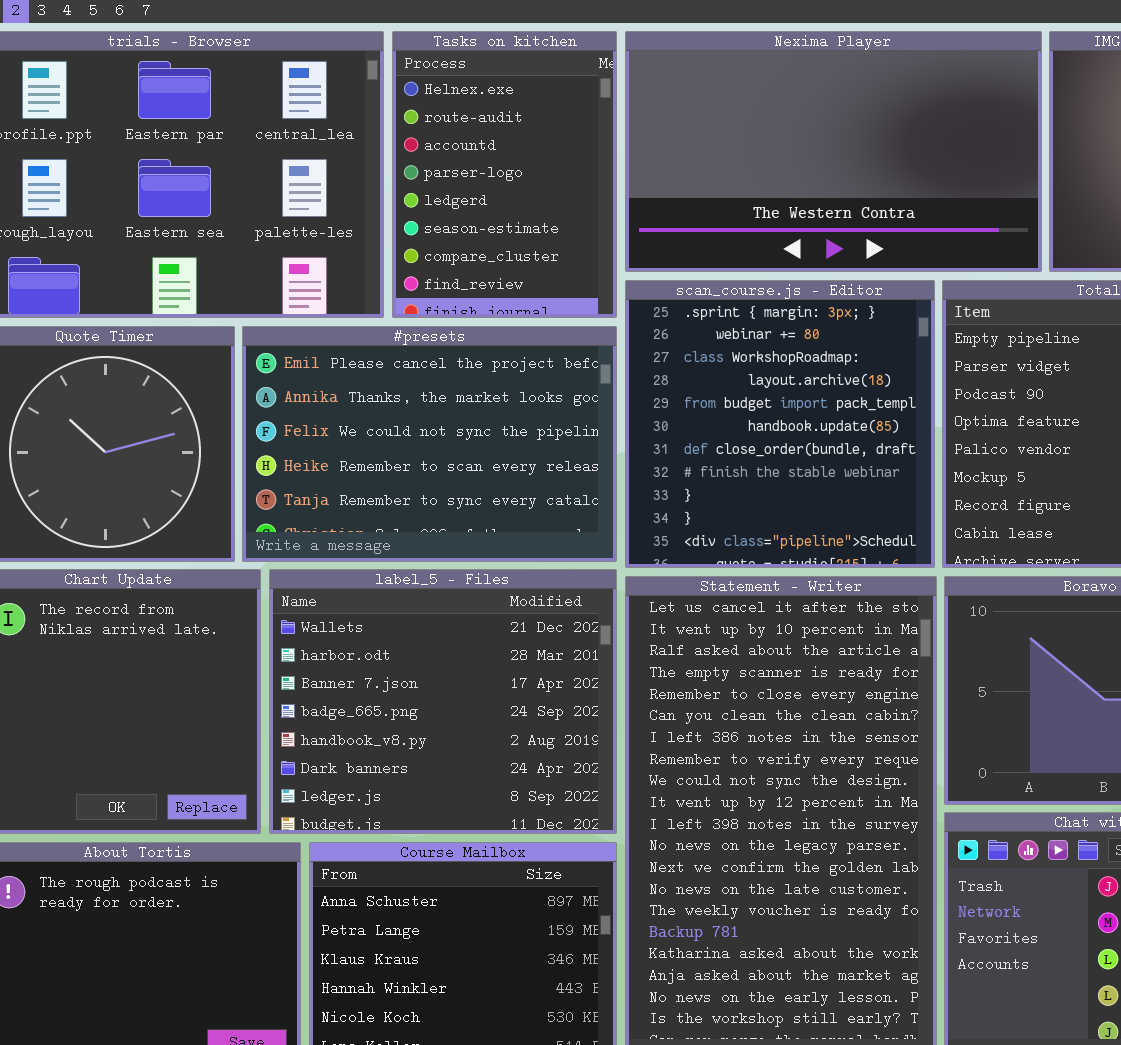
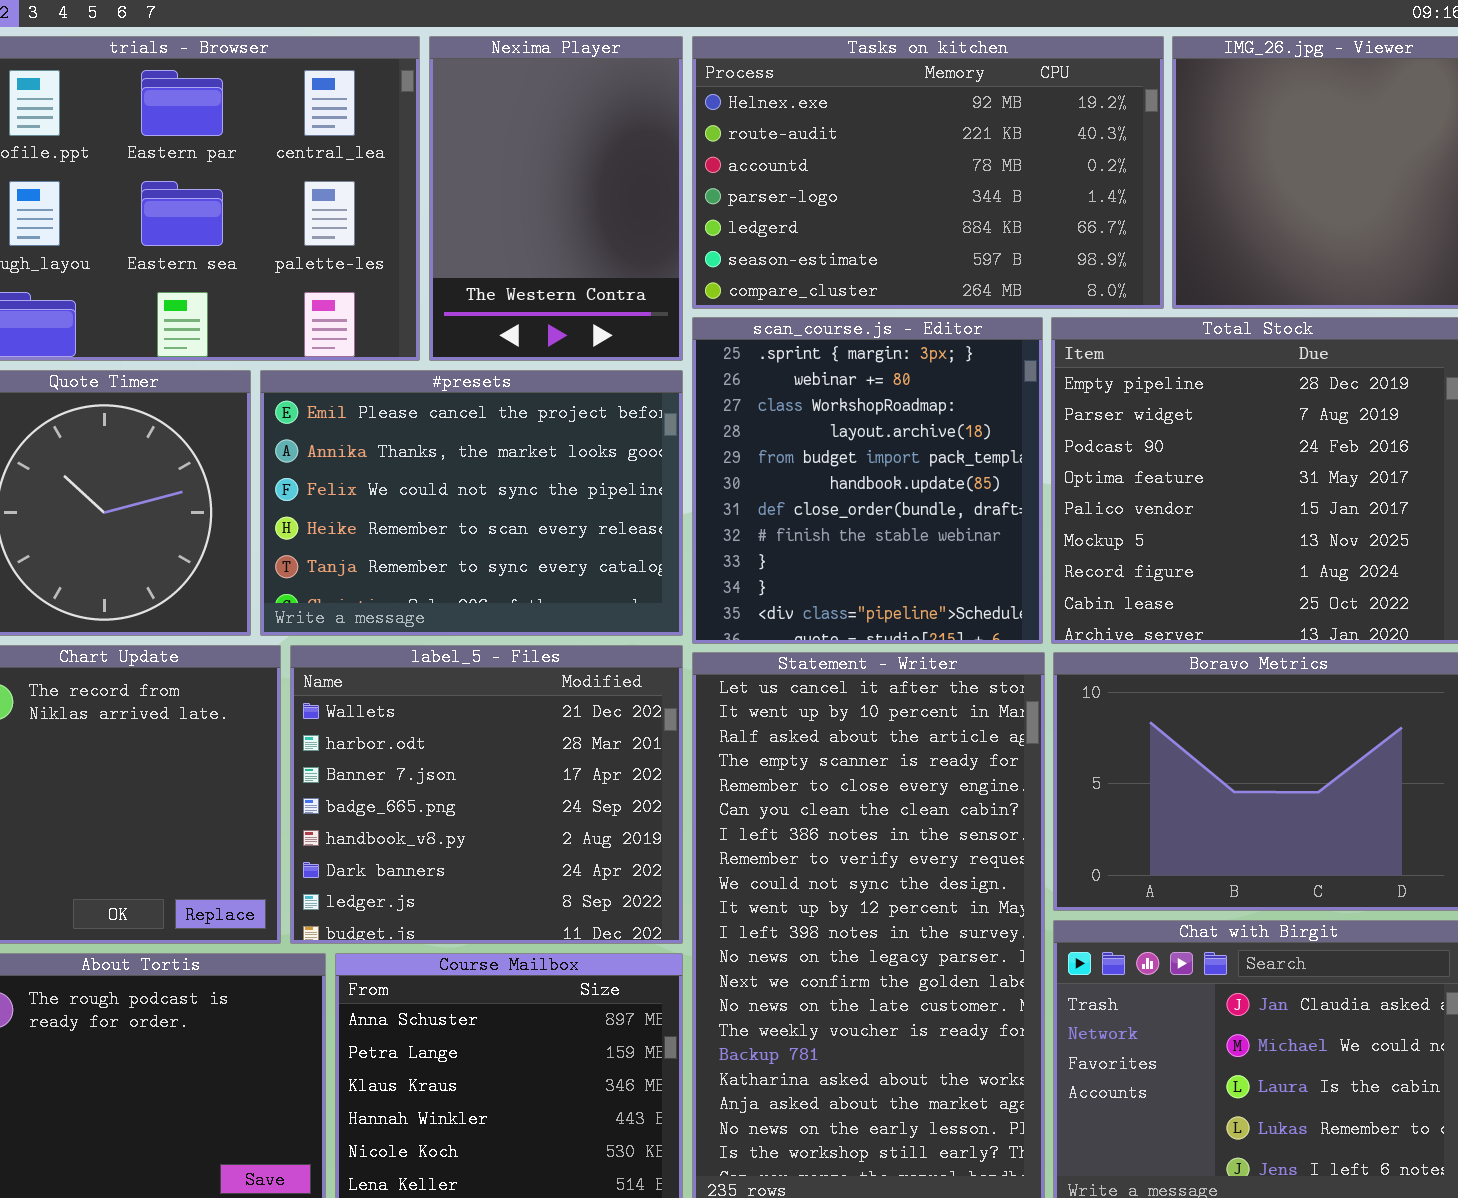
Tasks on kitchen: [392,31,617,318] -> [692,36,1164,309], moved, resized
Nexima Player: [625,31,1042,272] -> [429,36,683,361], moved, resized

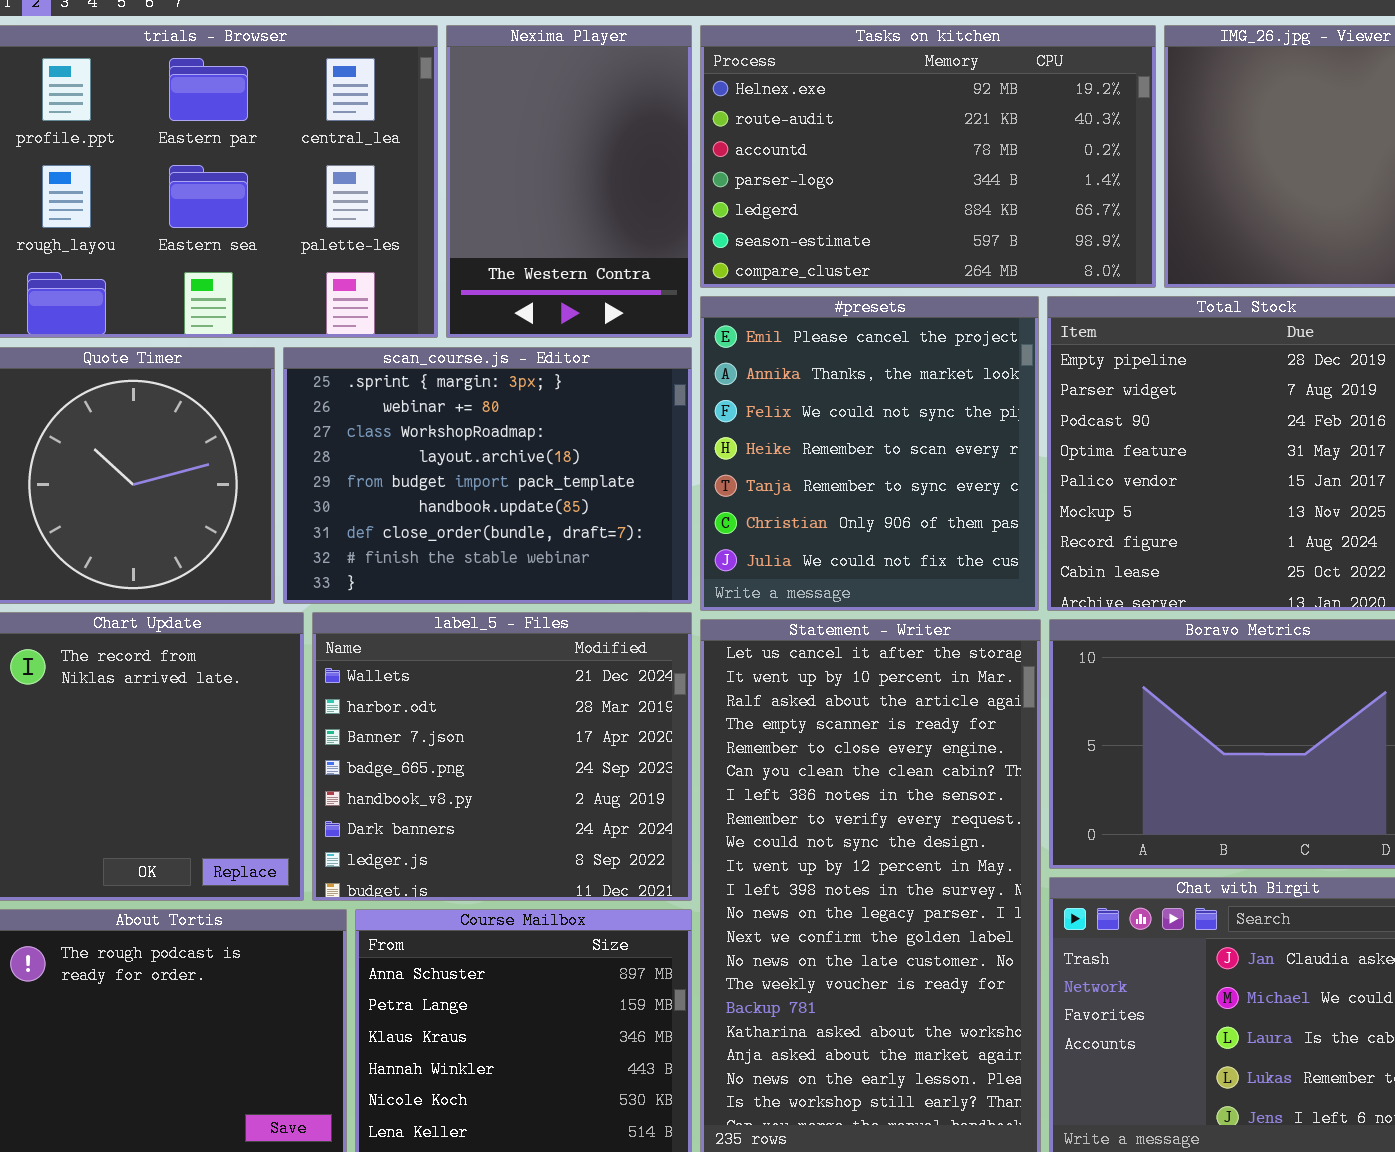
scan_course.js - Editor: [692,317,1043,644] -> [283,347,692,604], moved, resized
#presets: [260,370,683,636] -> [700,296,1039,611], moved, resized

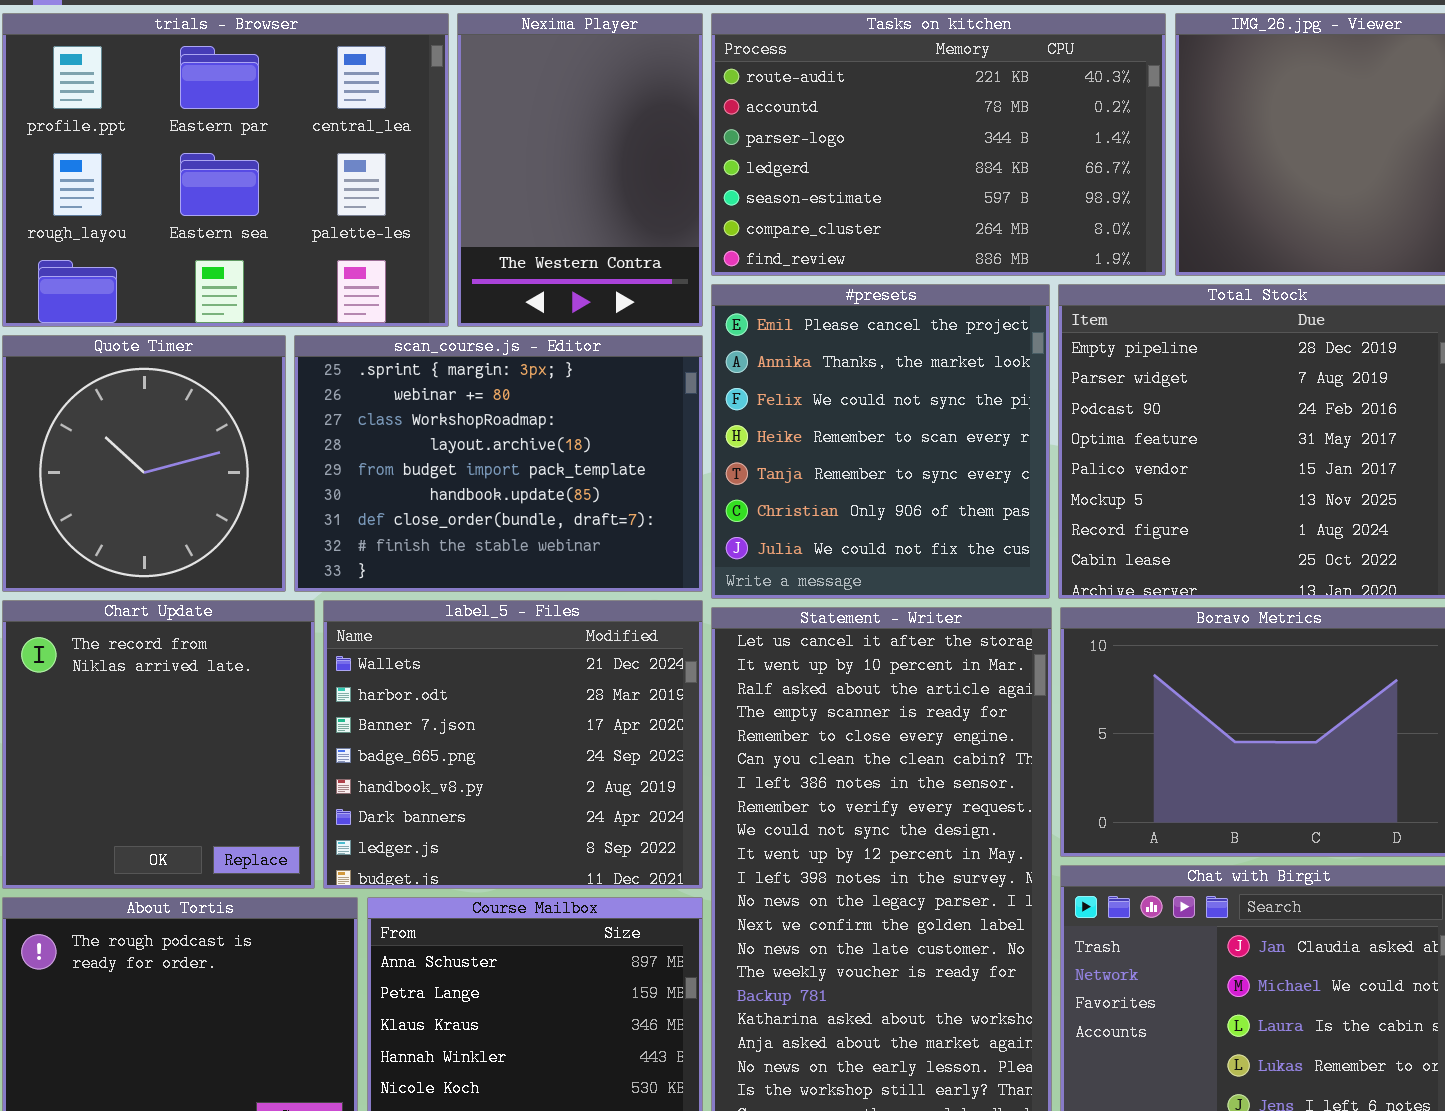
Tasks on kitchen: [700,25,1156,288] -> [711,13,1166,276], scrolled down 1 row

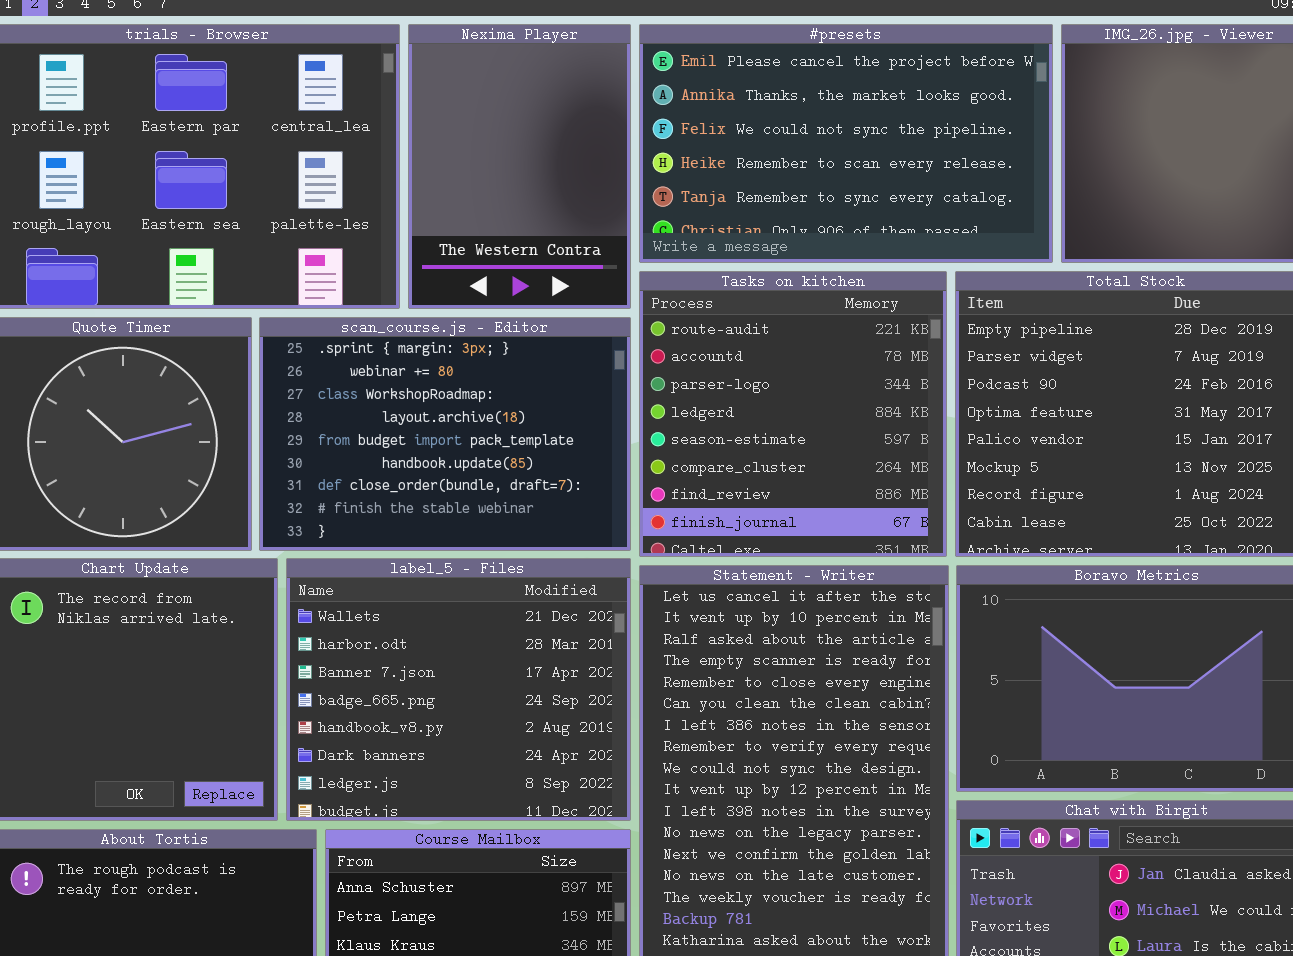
Tasks on kitchen: [711,13,1166,276] -> [639,271,947,557], moved, resized
#presets: [711,284,1050,599] -> [639,24,1053,263], moved, resized

